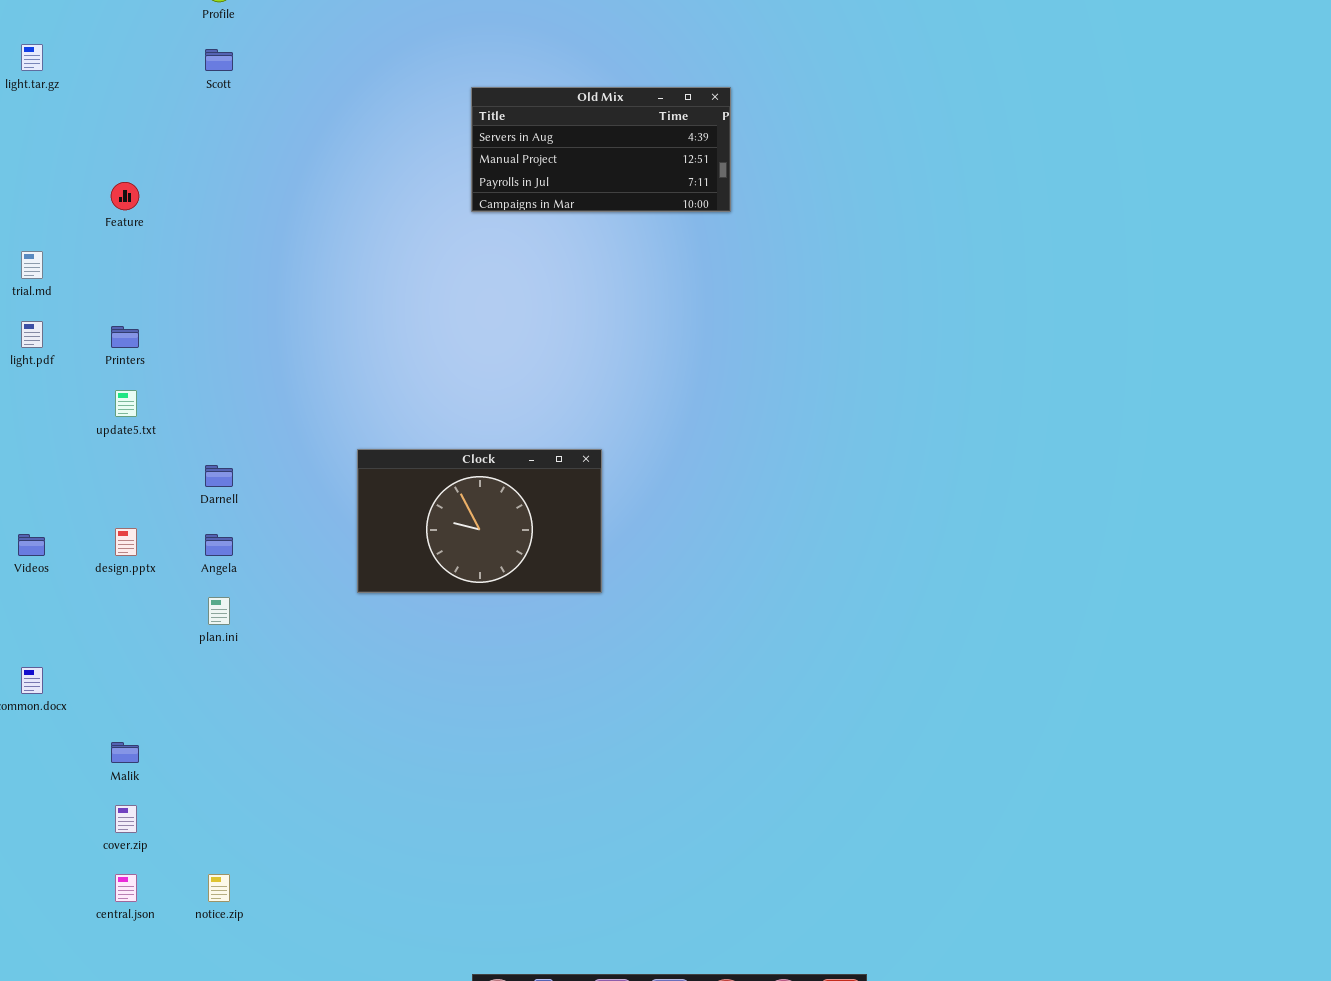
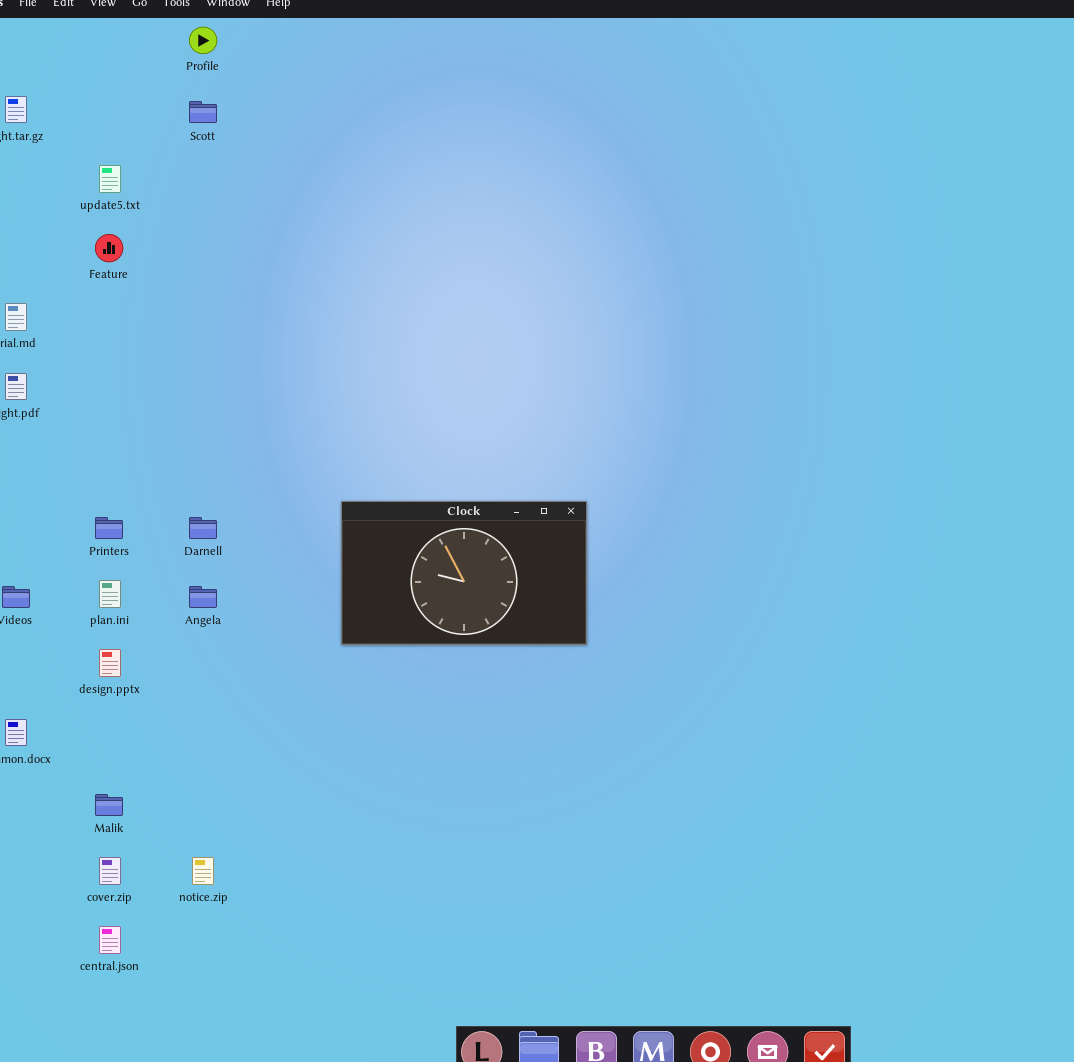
Old Mix: [471,87,731,212] -> none, closed
Printers: [111,326,139,348] -> [95,517,123,539], moved
update5.txt: [115,390,137,417] -> [99,165,121,193], moved
design.pptx: [115,528,137,556] -> [99,649,121,677], moved
plan.ini: [208,597,230,625] -> [99,580,121,608], moved
notice.zip: [208,874,230,902] -> [192,857,214,885], moved

